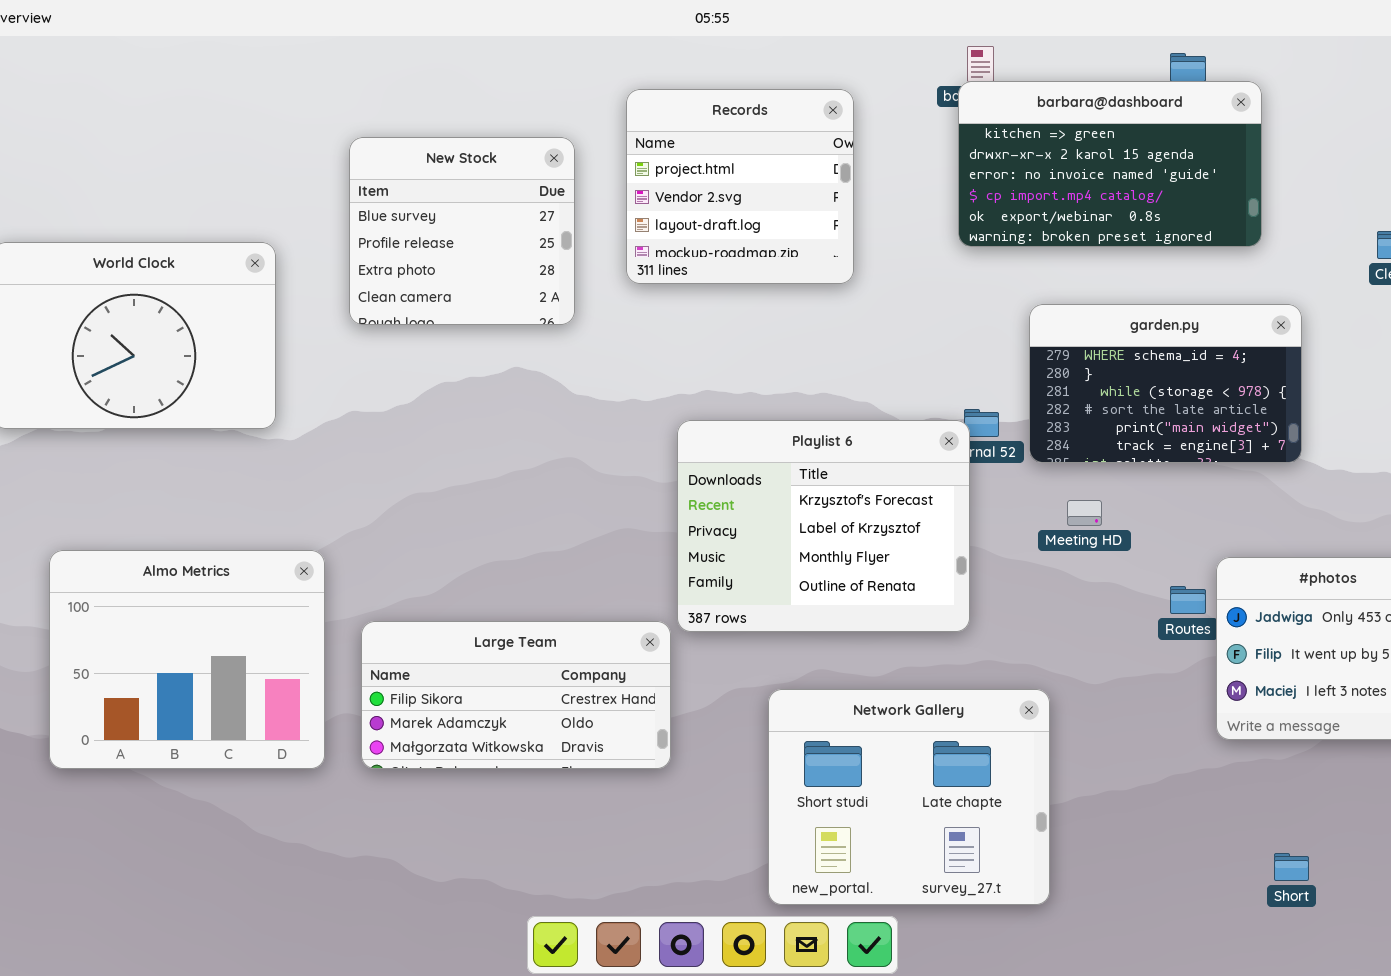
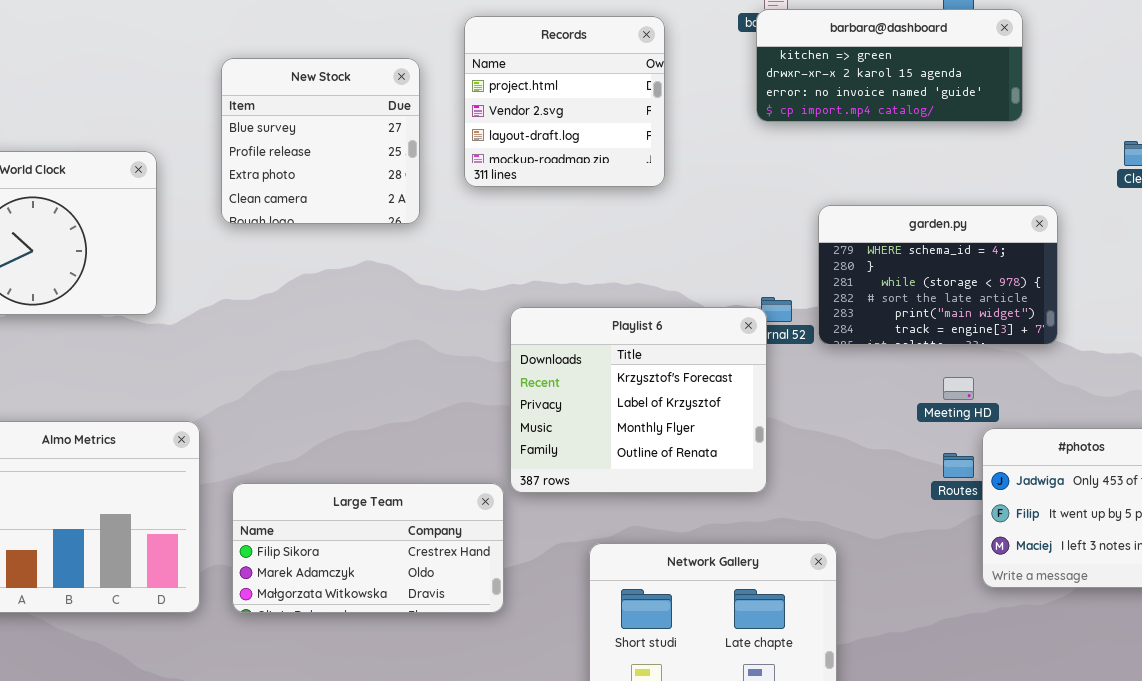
barbara@dashboard: [958,81,1262,247] -> [756,9,1023,122], resized
Meeting HD: [1067,500,1102,526] -> [943,377,974,400], moved

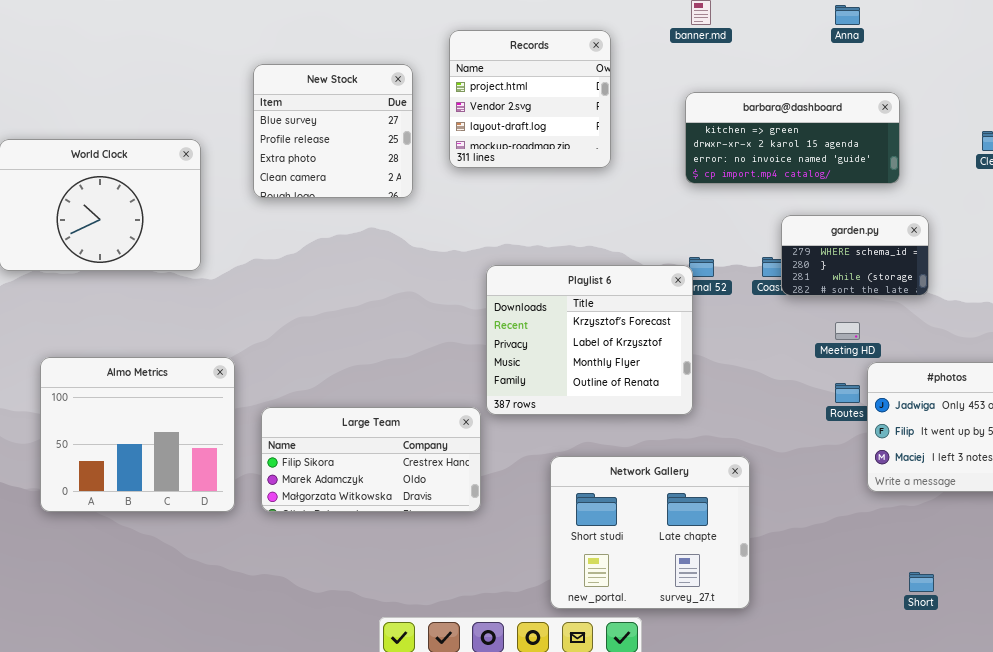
barbara@dashboard: [756,9,1023,122] -> [685,92,900,184], moved
garden.py: [818,205,1058,345] -> [781,215,929,296], resized

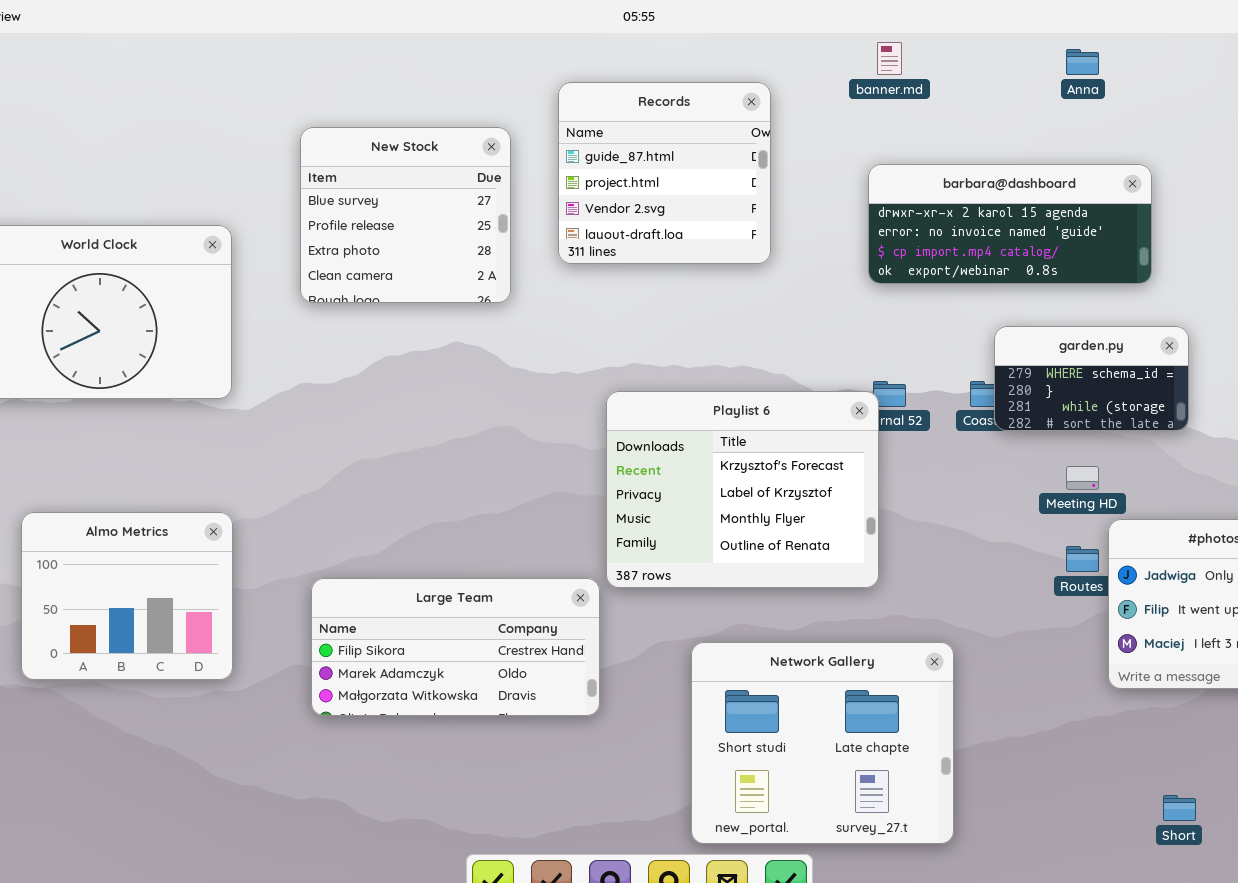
Records: [449,30,611,168] -> [558,82,771,264], scrolled up 1 row
barbara@dashboard: [685,92,900,184] -> [868,164,1152,284], scrolled down 1 row
Almo Metrics: [40,357,235,512] -> [21,512,233,680], resized

